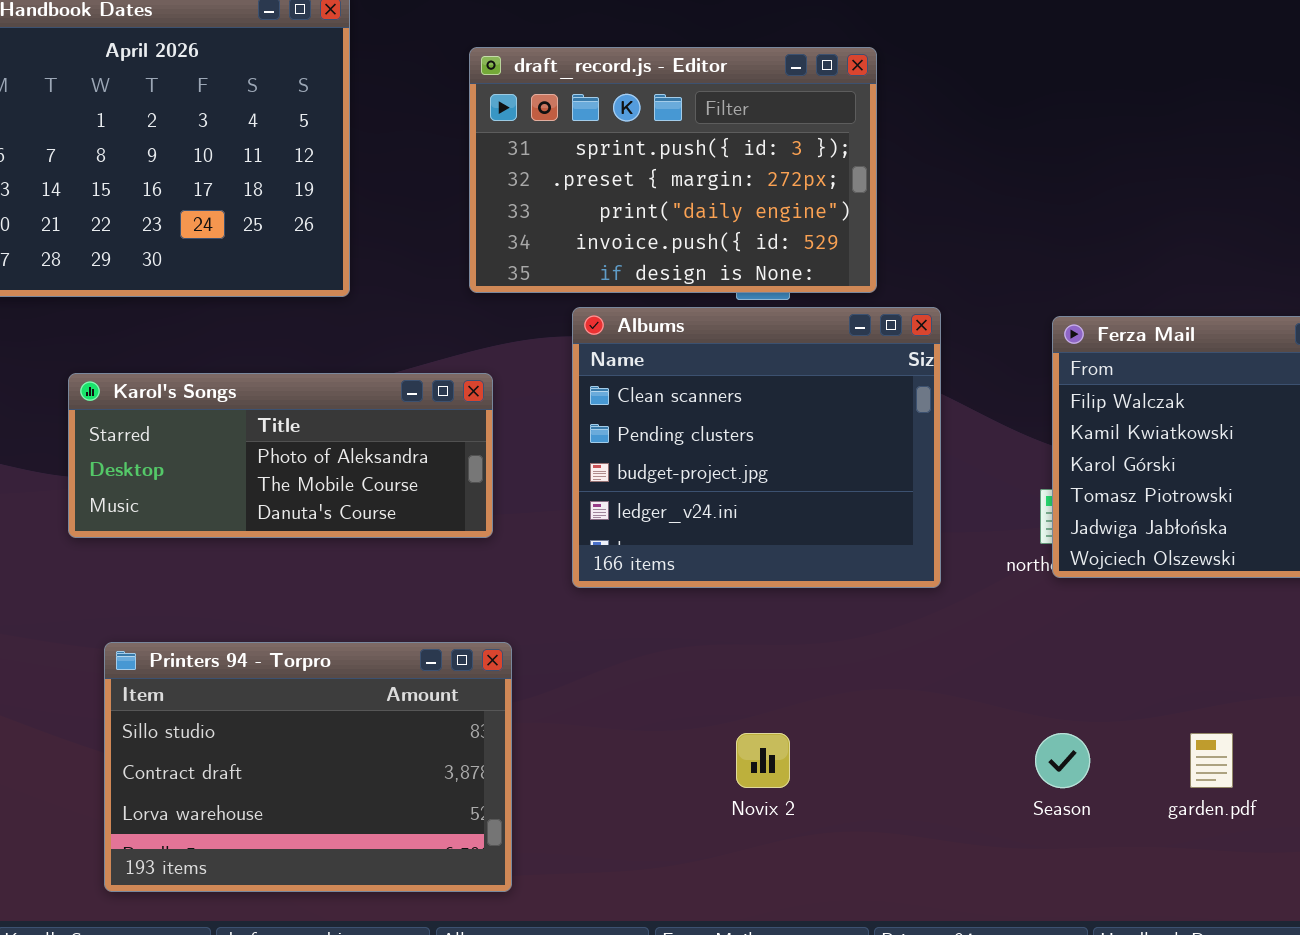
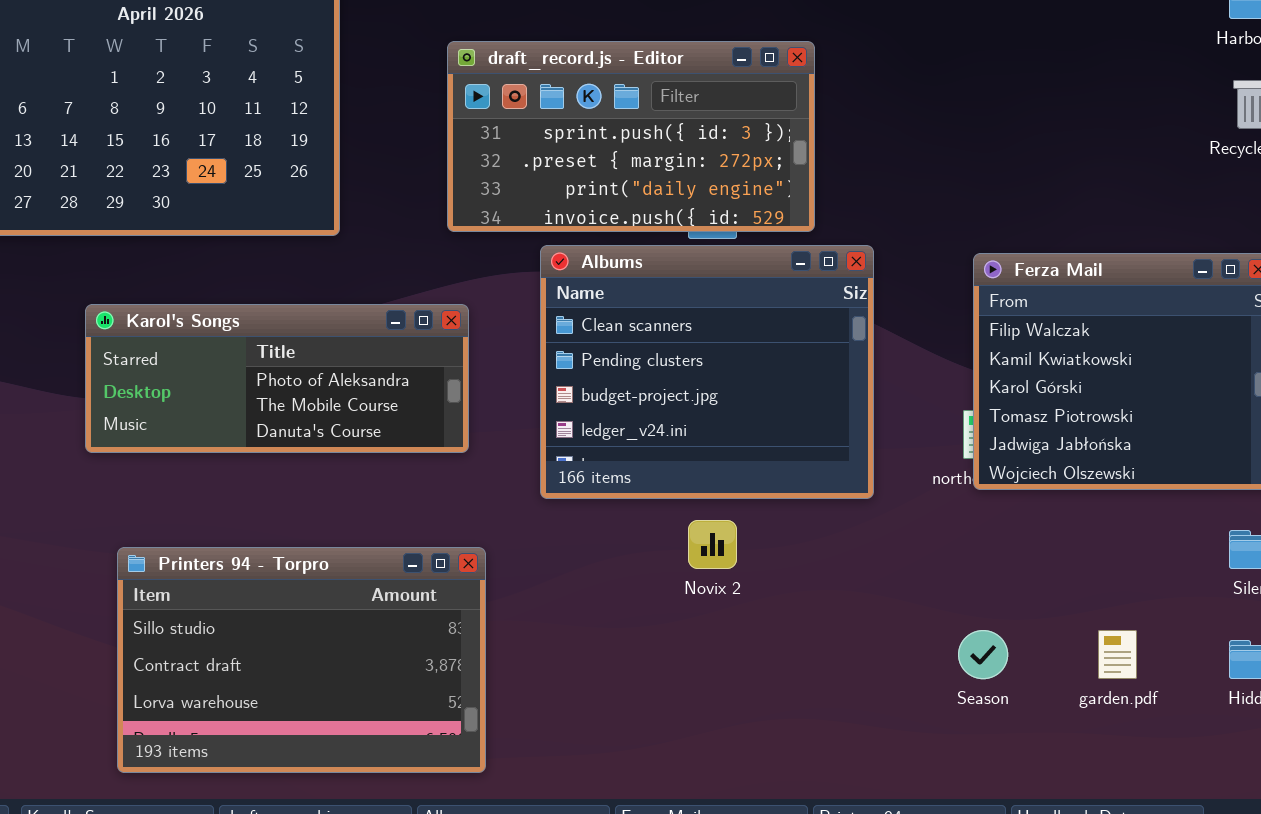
draft_record.js - Editor: [469,47,877,293] -> [447,41,815,232], resized
Novix 2: [736,733,790,788] -> [688,520,737,569], moved

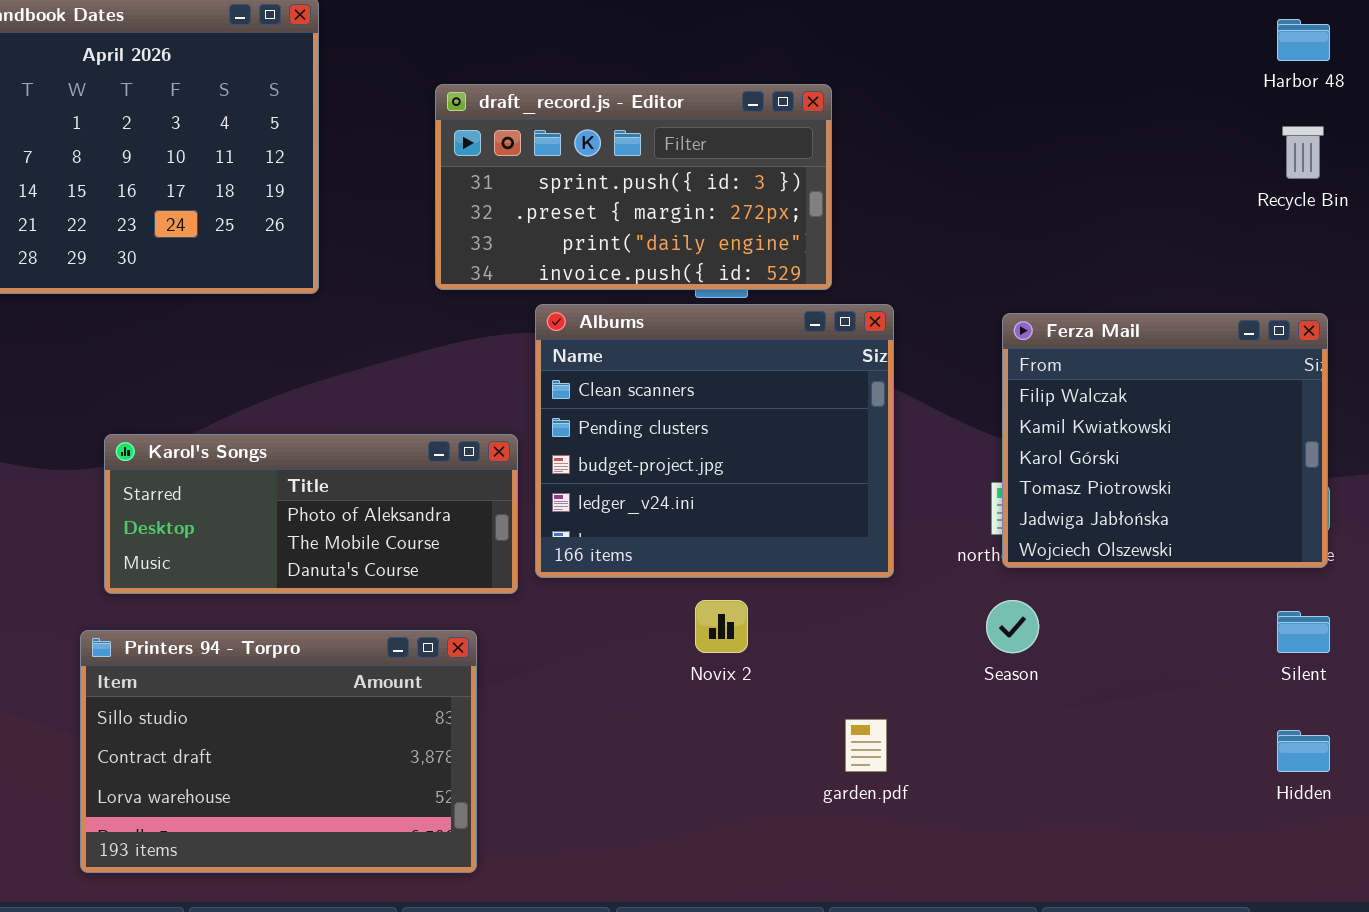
Karol's Songs: [85,304,469,453] -> [104,434,518,594], moved
Season: [958,630,1008,679] -> [986,600,1039,653], moved
garden.pdf: [1098,630,1137,679] -> [845,719,887,772], moved

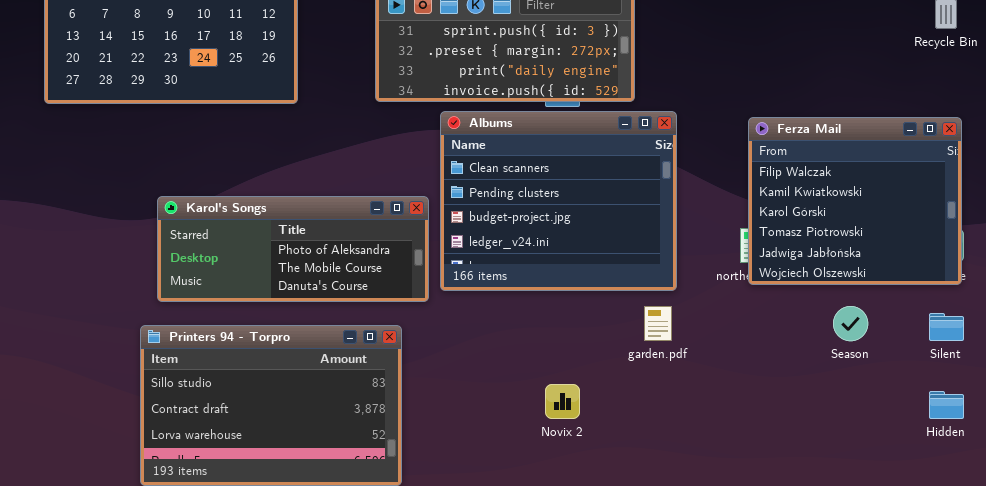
Novix 2: [695,600,748,653] -> [545,384,580,419], moved
Season: [986,600,1039,653] -> [833,306,868,341], moved
garden.pdf: [845,719,887,772] -> [644,306,672,341], moved

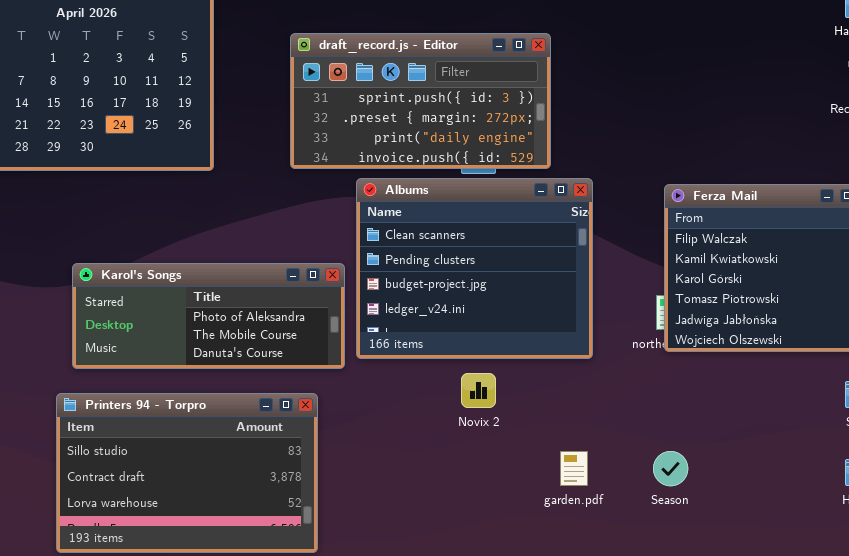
garden.pdf: [644,306,672,341] -> [560,451,588,486], moved
Season: [833,306,868,341] -> [653,451,688,486], moved
Novix 2: [545,384,580,419] -> [461,373,496,408], moved

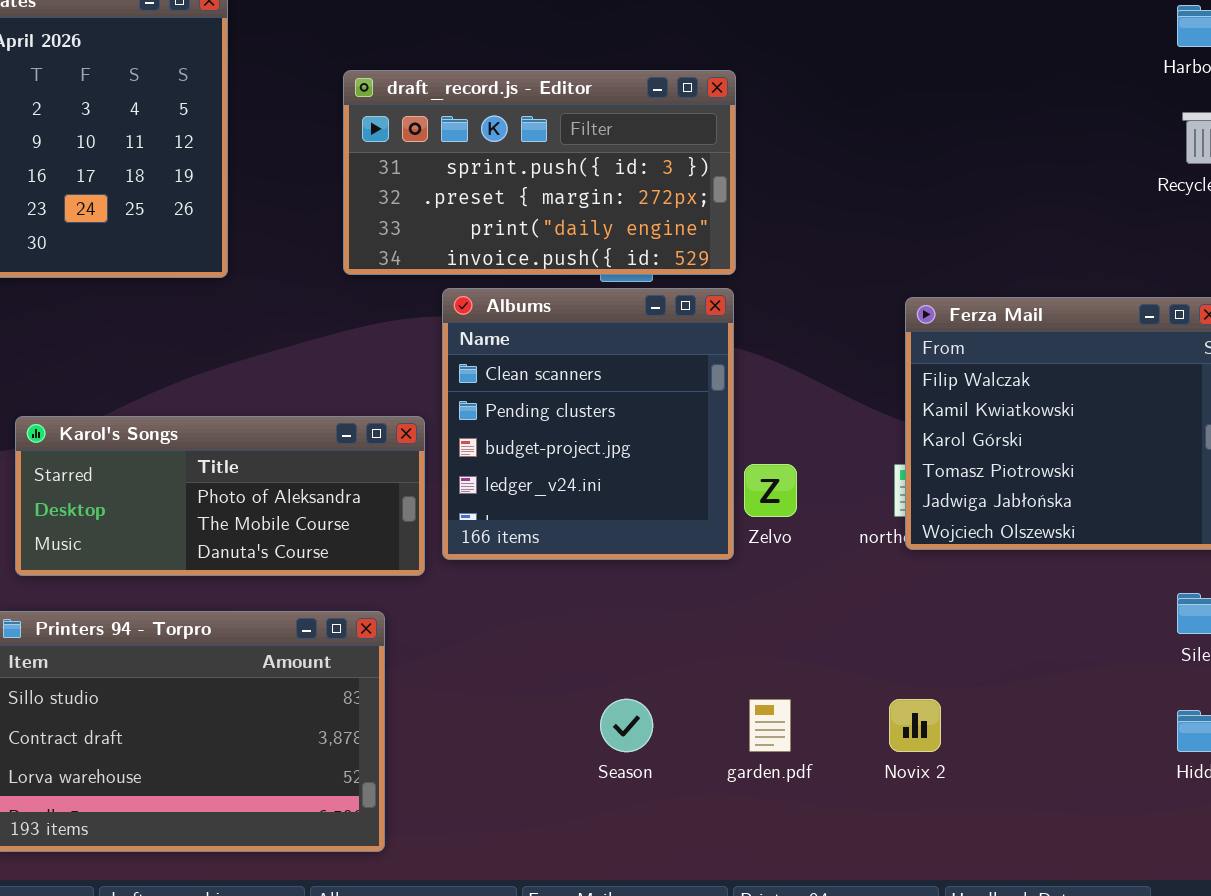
Albums: [356,178,593,359] -> [442,288,734,560], resized
Novix 2: [461,373,496,408] -> [889,699,941,752], moved
Season: [653,451,688,486] -> [600,699,653,752], moved

